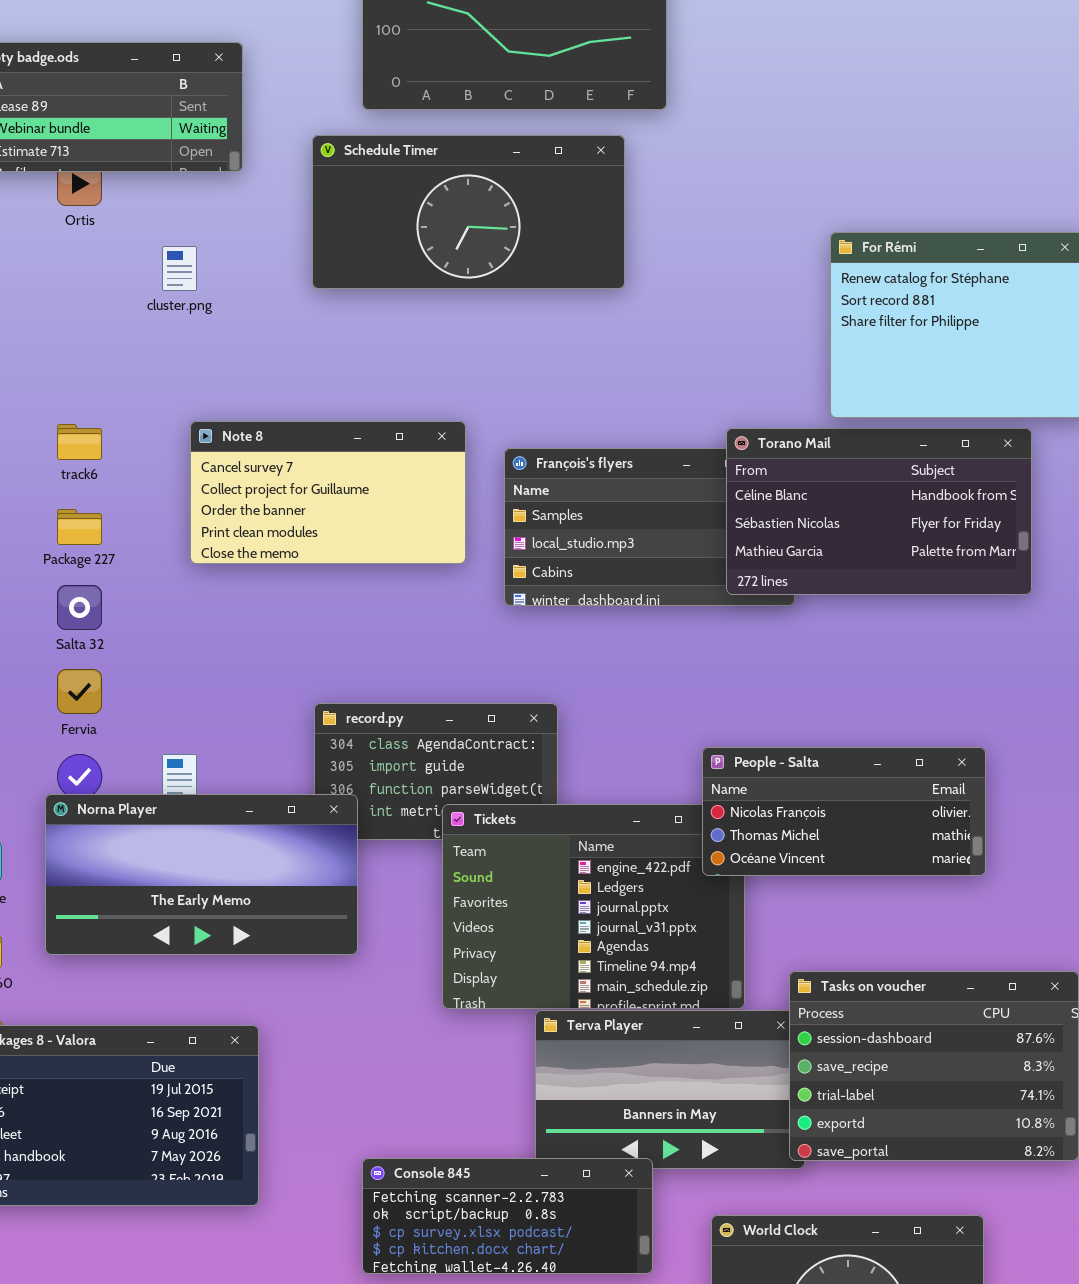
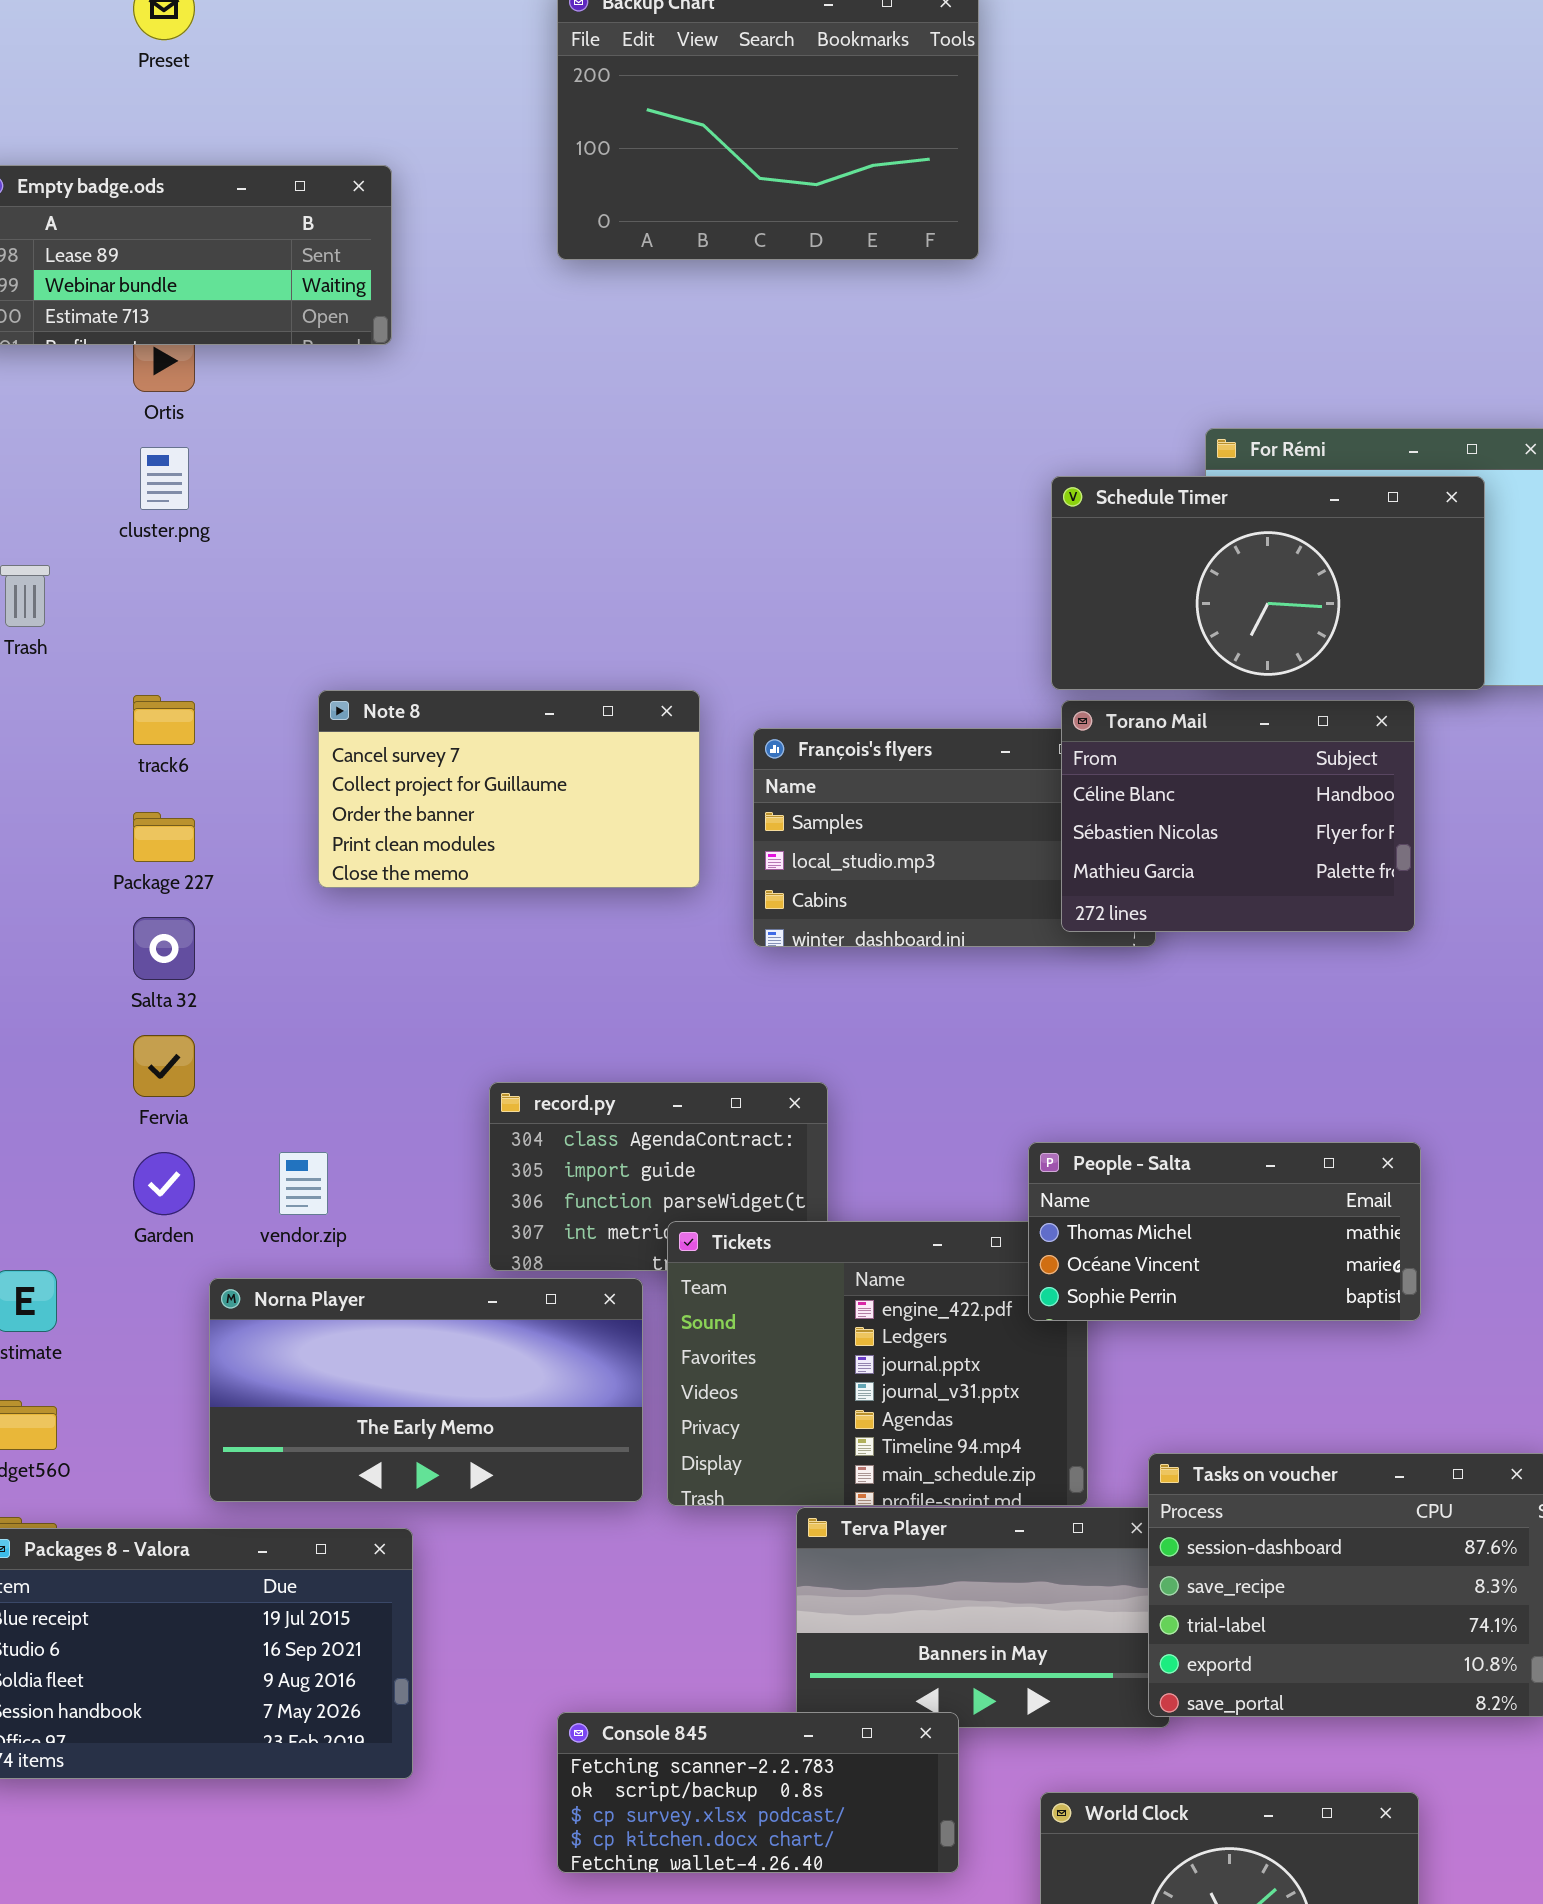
Schedule Timer: [312,135,625,289] -> [1051,476,1485,690], moved
cluster.png: [162,246,197,291] -> [140,447,189,510], moved
Torano Mail: [726,428,1032,595] -> [1061,700,1415,932], resized
People - Salta: [702,747,986,876] -> [1028,1142,1421,1321], scrolled down 1 row
Norna Player: [45,794,358,955] -> [209,1278,643,1502], moved

